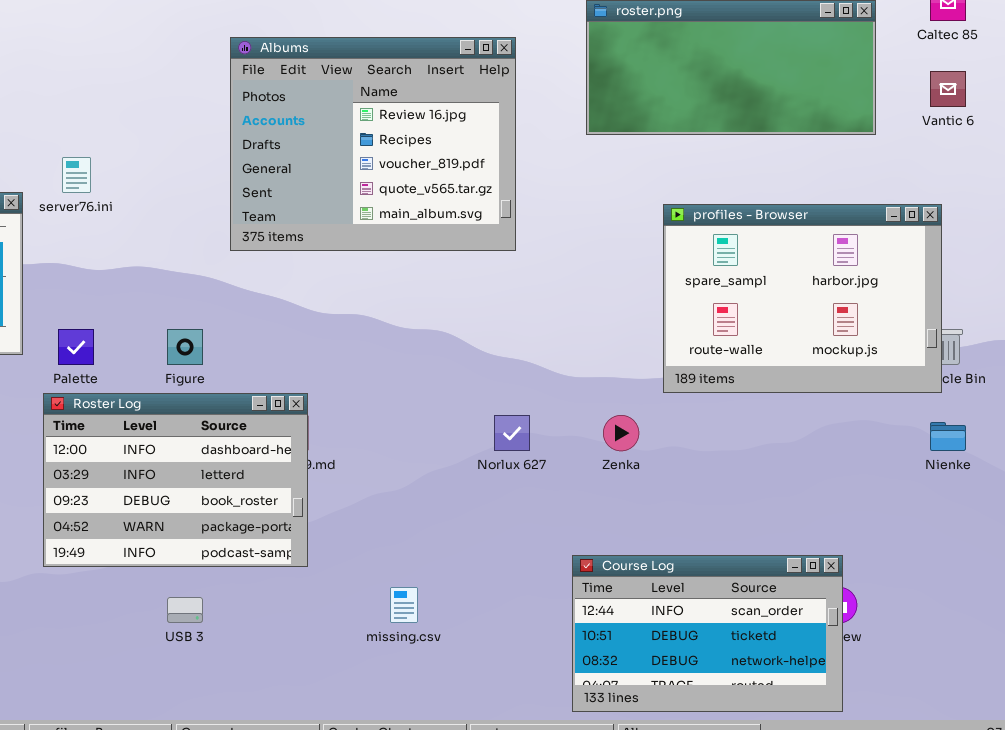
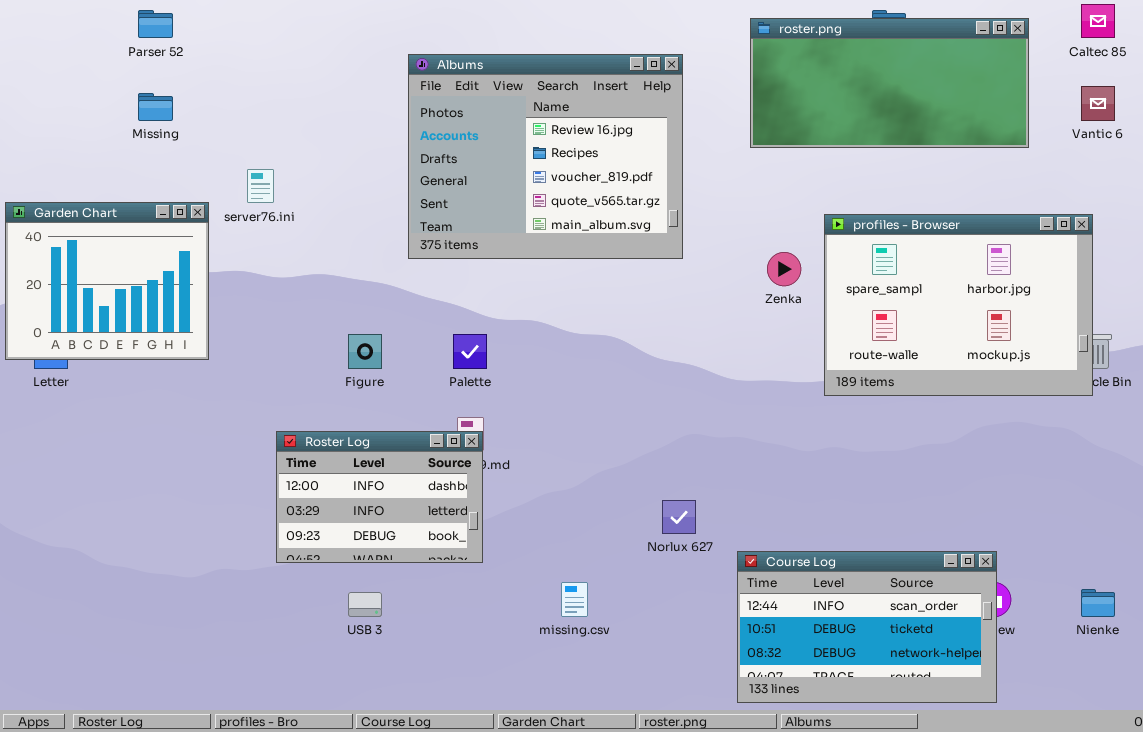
Palette: [58,329,94,365] -> [453,334,487,369], moved
Roster Log: [43,393,308,567] -> [276,431,483,563], resized
Norlux 627: [494,415,530,451] -> [662,500,696,534], moved
Zenka: [603,415,639,451] -> [767,252,801,286], moved
Nienke: [930,422,966,451] -> [1081,589,1115,617], moved

